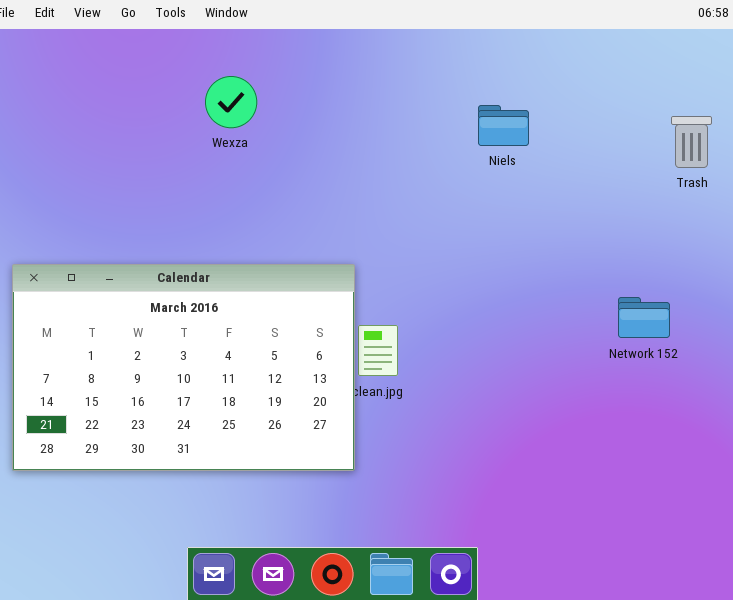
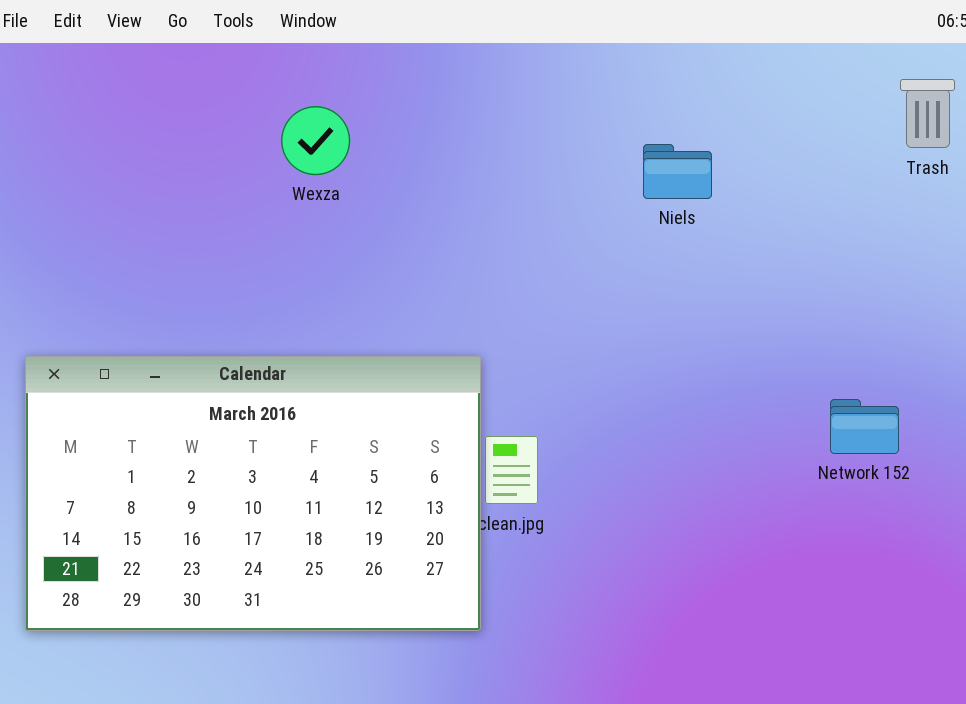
Trash: [671,116,712,168] -> [900,79,955,148], moved

